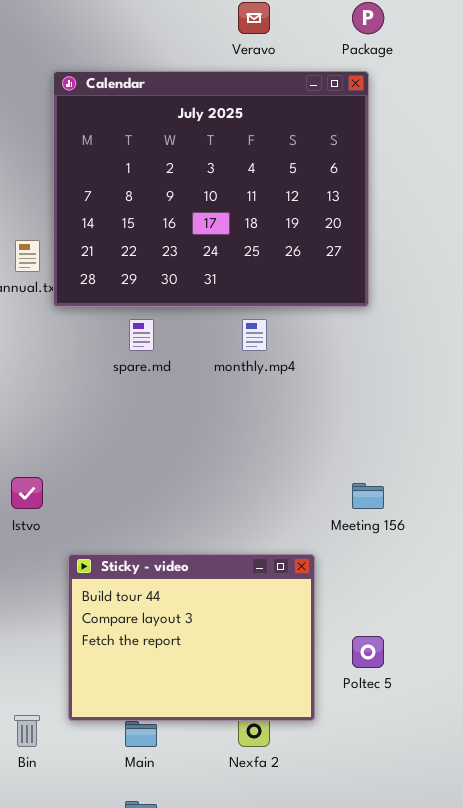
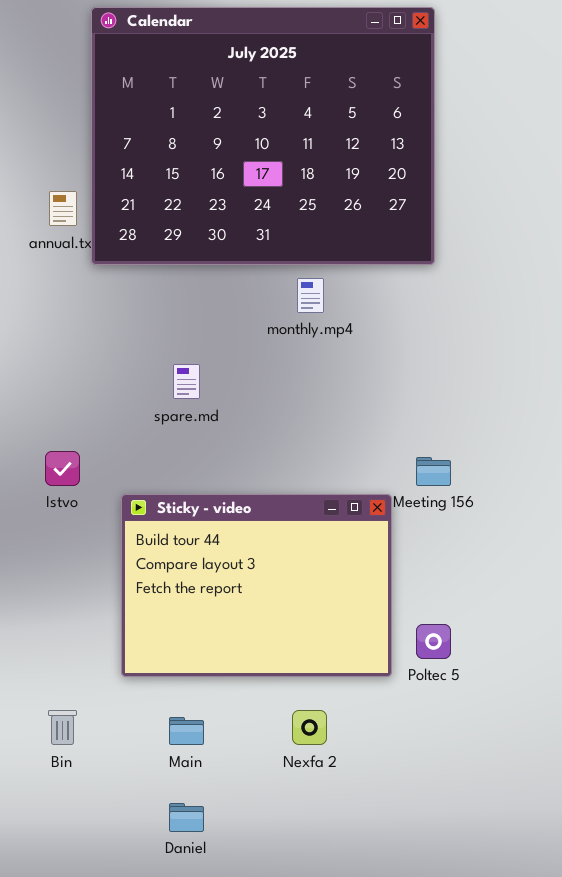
spare.md: [129,319,154,351] -> [173,364,200,399], moved
Sticky - video: [68,554,315,721] -> [121,494,392,677], moved

